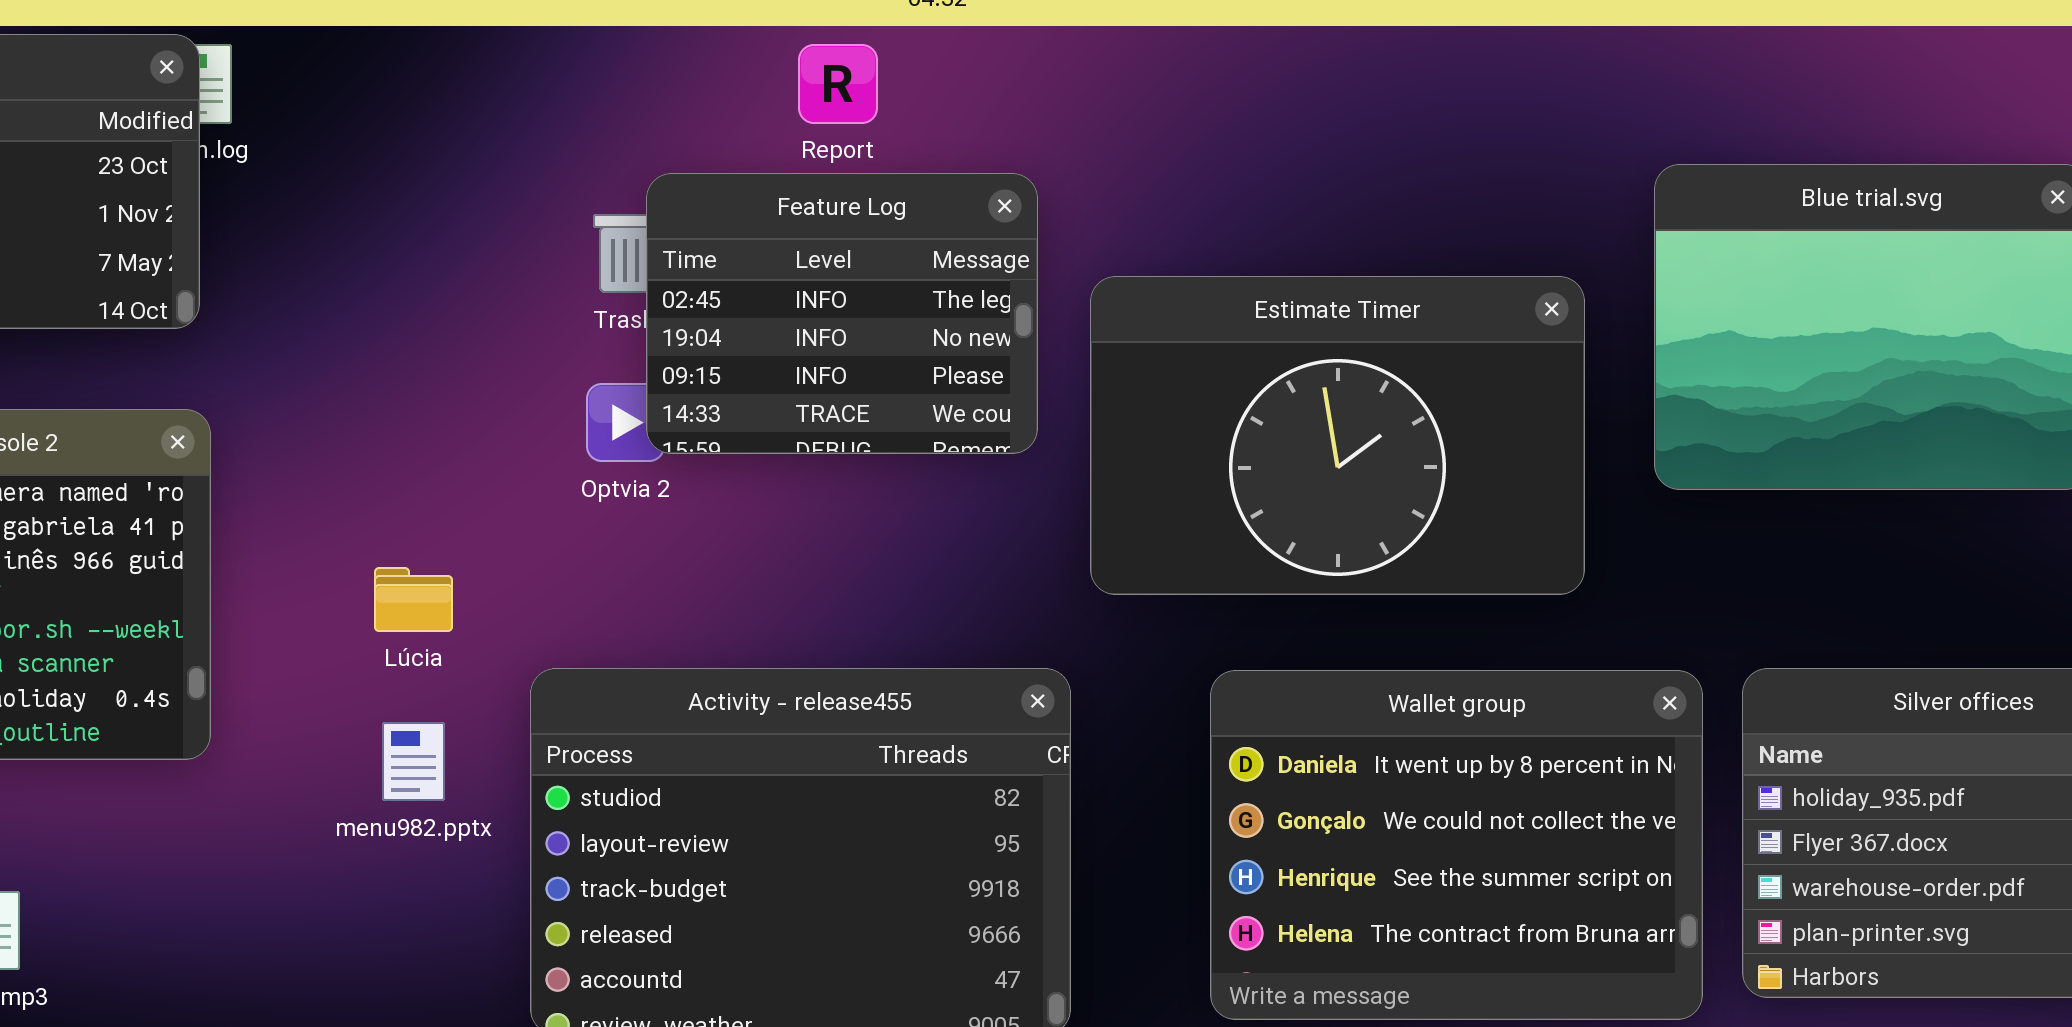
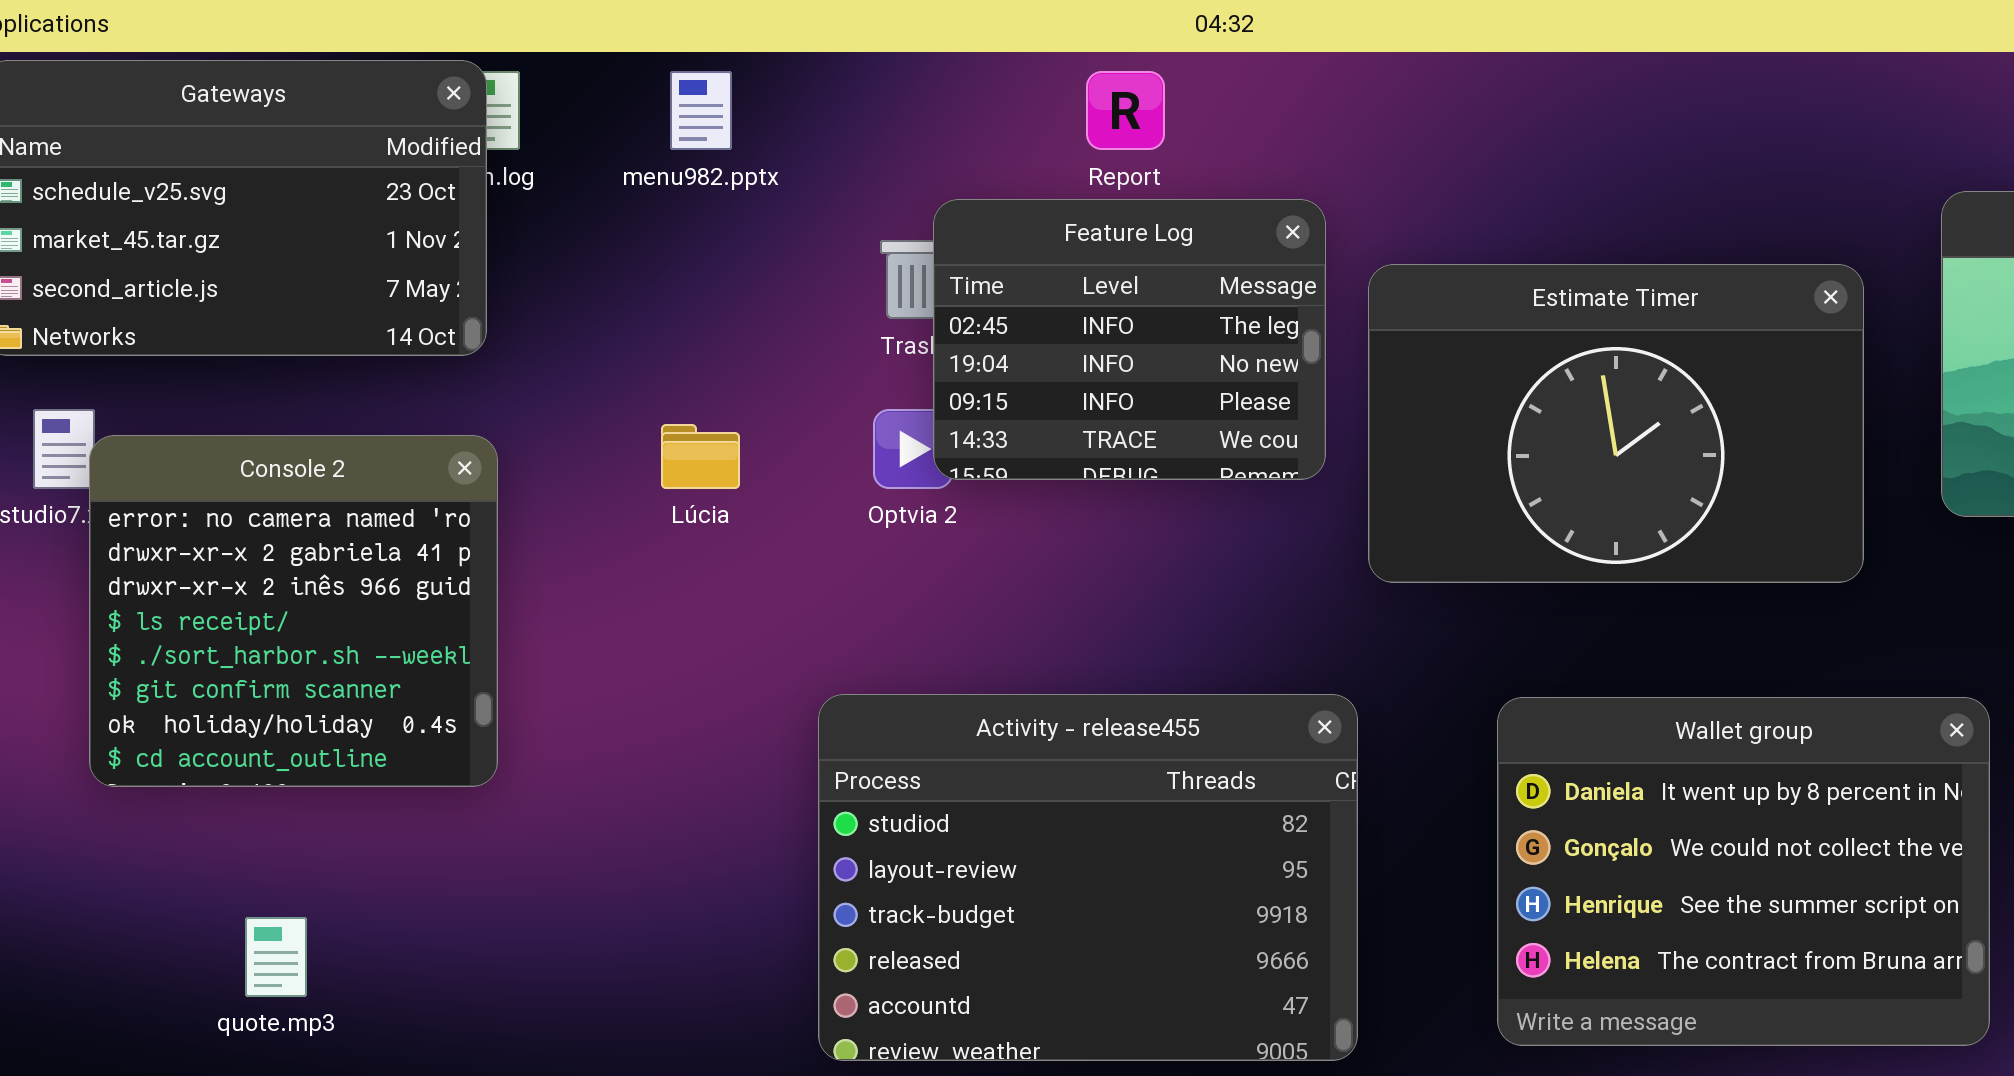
Estimate Timer: [1090,276,1585,595] -> [1368,264,1864,583], moved
Lúcia: [374,567,453,632] -> [661,424,740,489], moved
menu982.pptx: [382,722,445,801] -> [670,71,732,150], moved

